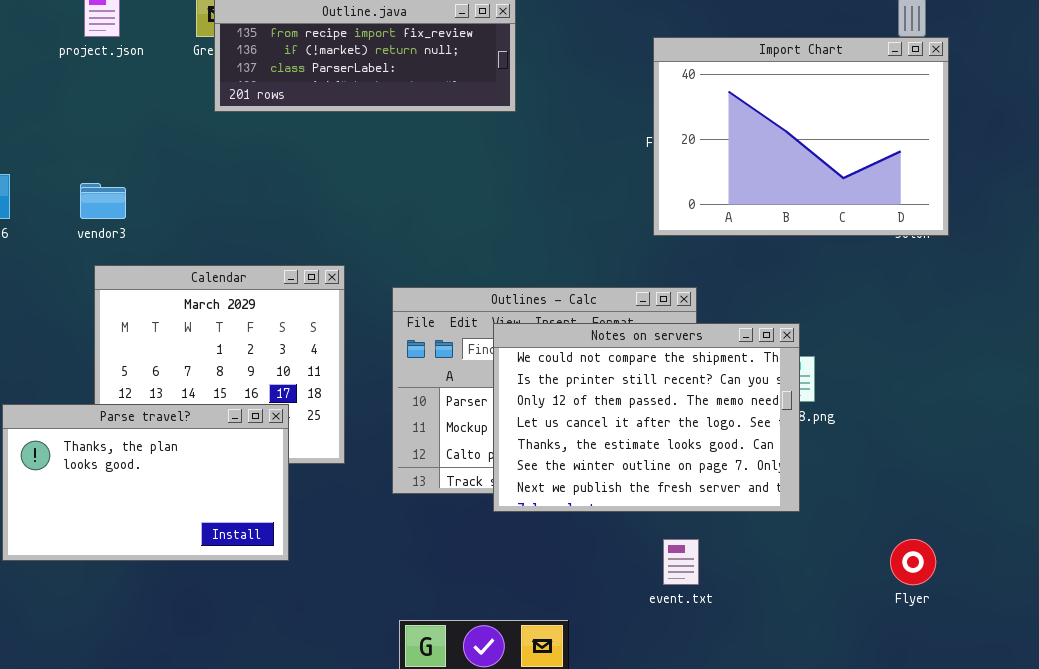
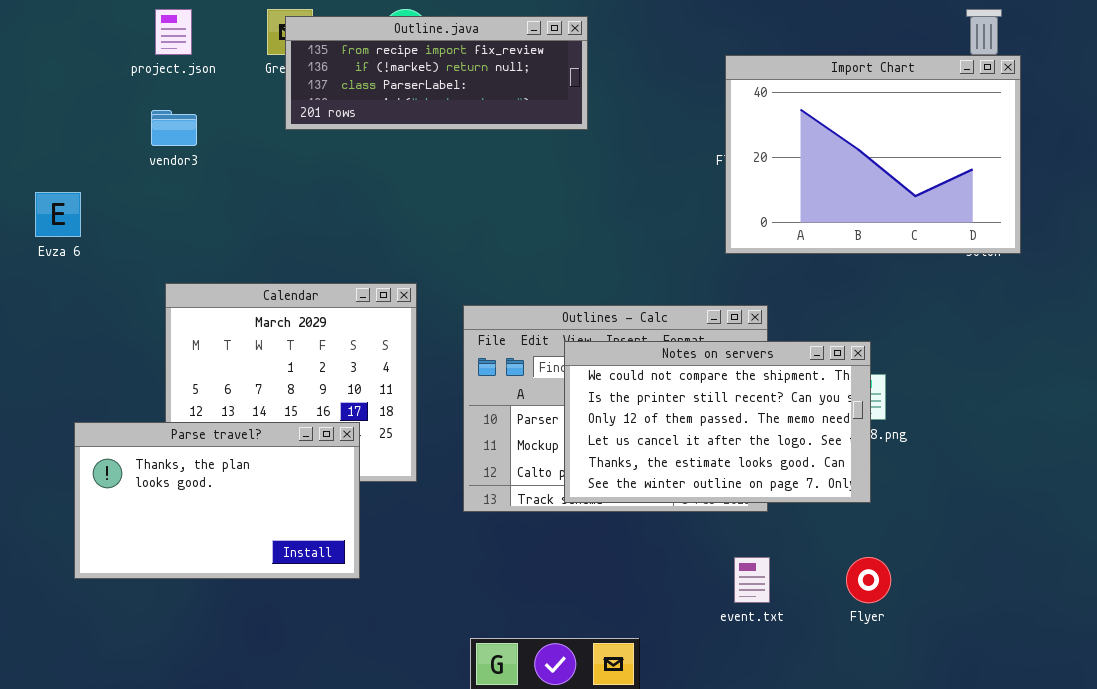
vendor3: [80,183,126,219] -> [151,110,197,146], moved
Notes on servers: [493,323,800,512] -> [564,341,871,503], resized
Flyer: [890,539,936,585] -> [846,557,891,603], moved

